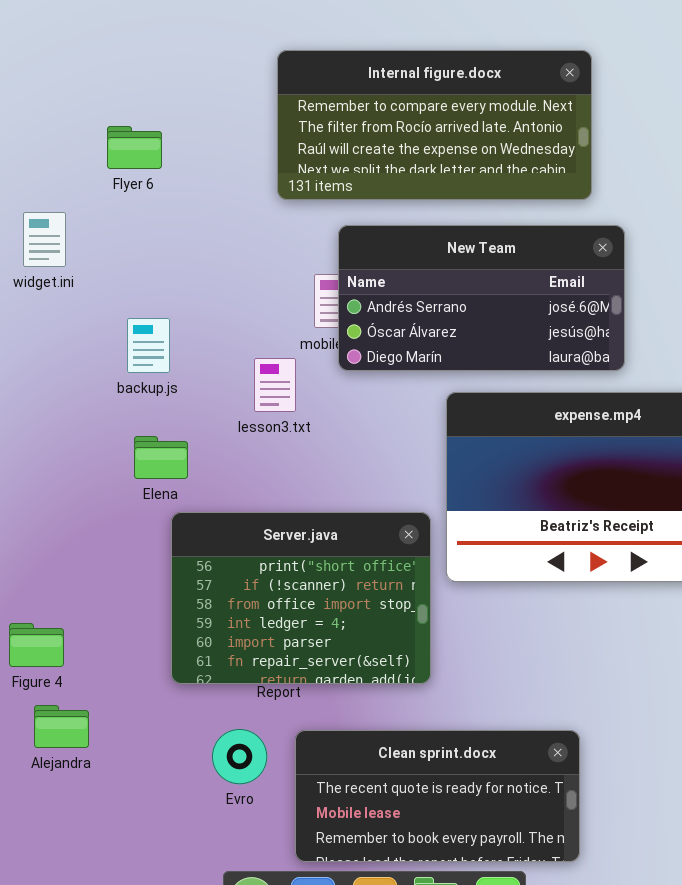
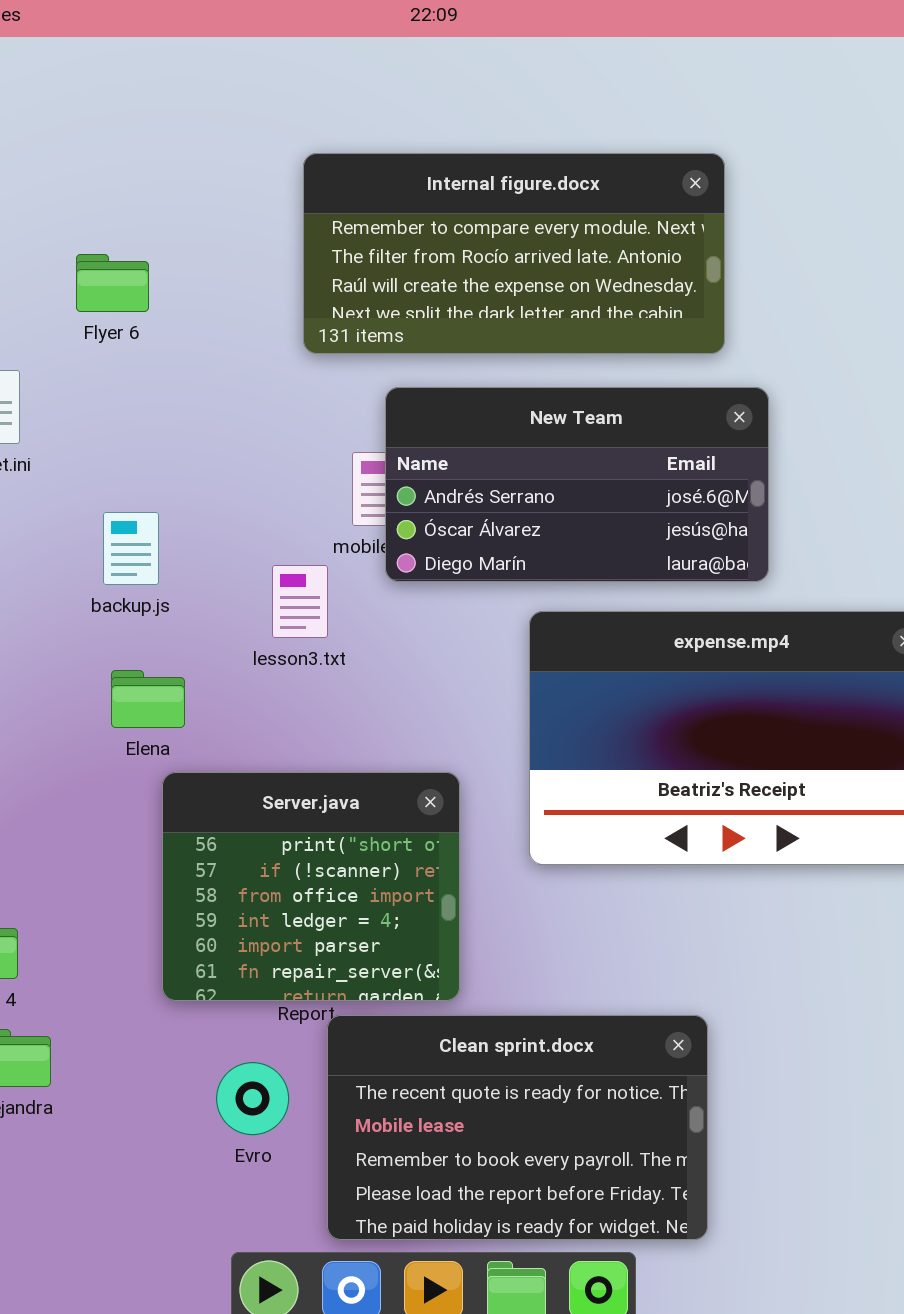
Server.java: [171,512,431,684] -> [162,772,460,1001], resized
Clean sprint.docx: [295,730,580,862] -> [327,1015,708,1240], resized

